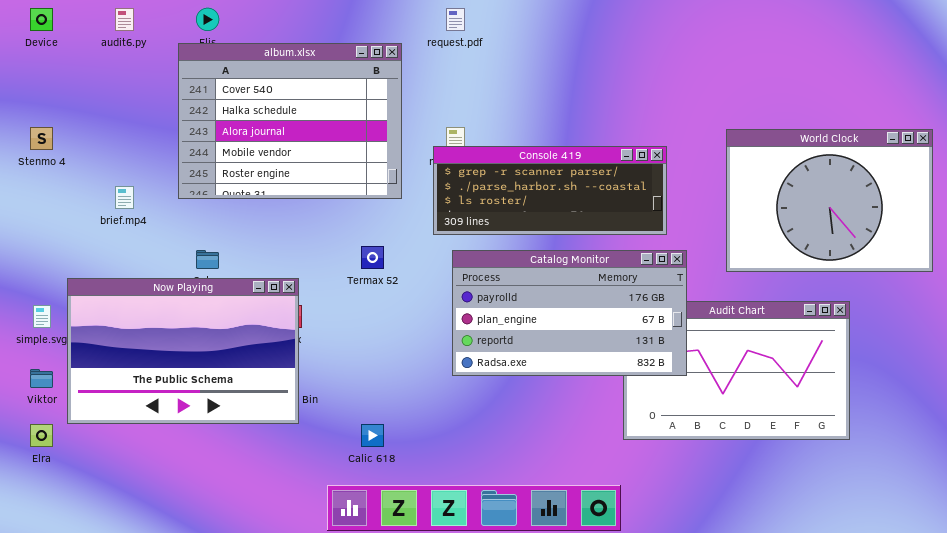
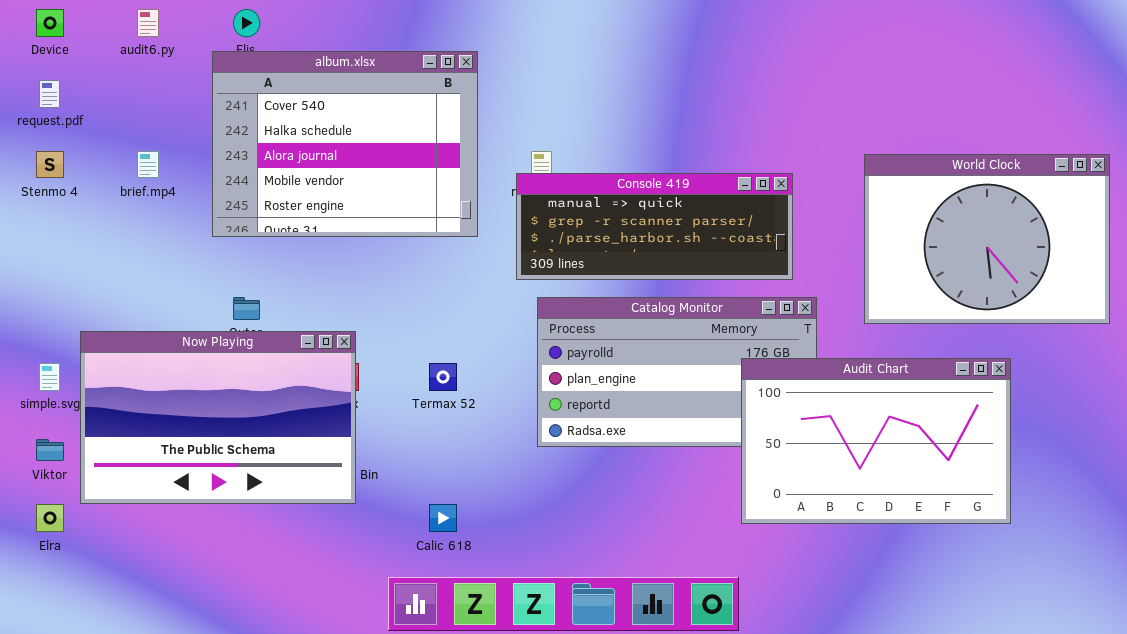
request.pdf: [446,8,465,31] -> [39,80,60,108], moved
Console 419: [433,146,667,235] -> [516,173,793,280], scrolled up 1 row
brief.mp4: [115,186,134,209] -> [137,151,159,178], moved
Termax 52: [361,246,384,269] -> [429,363,457,391], moved
Audit Chart: [623,301,850,440] -> [741,358,1011,524], raised

